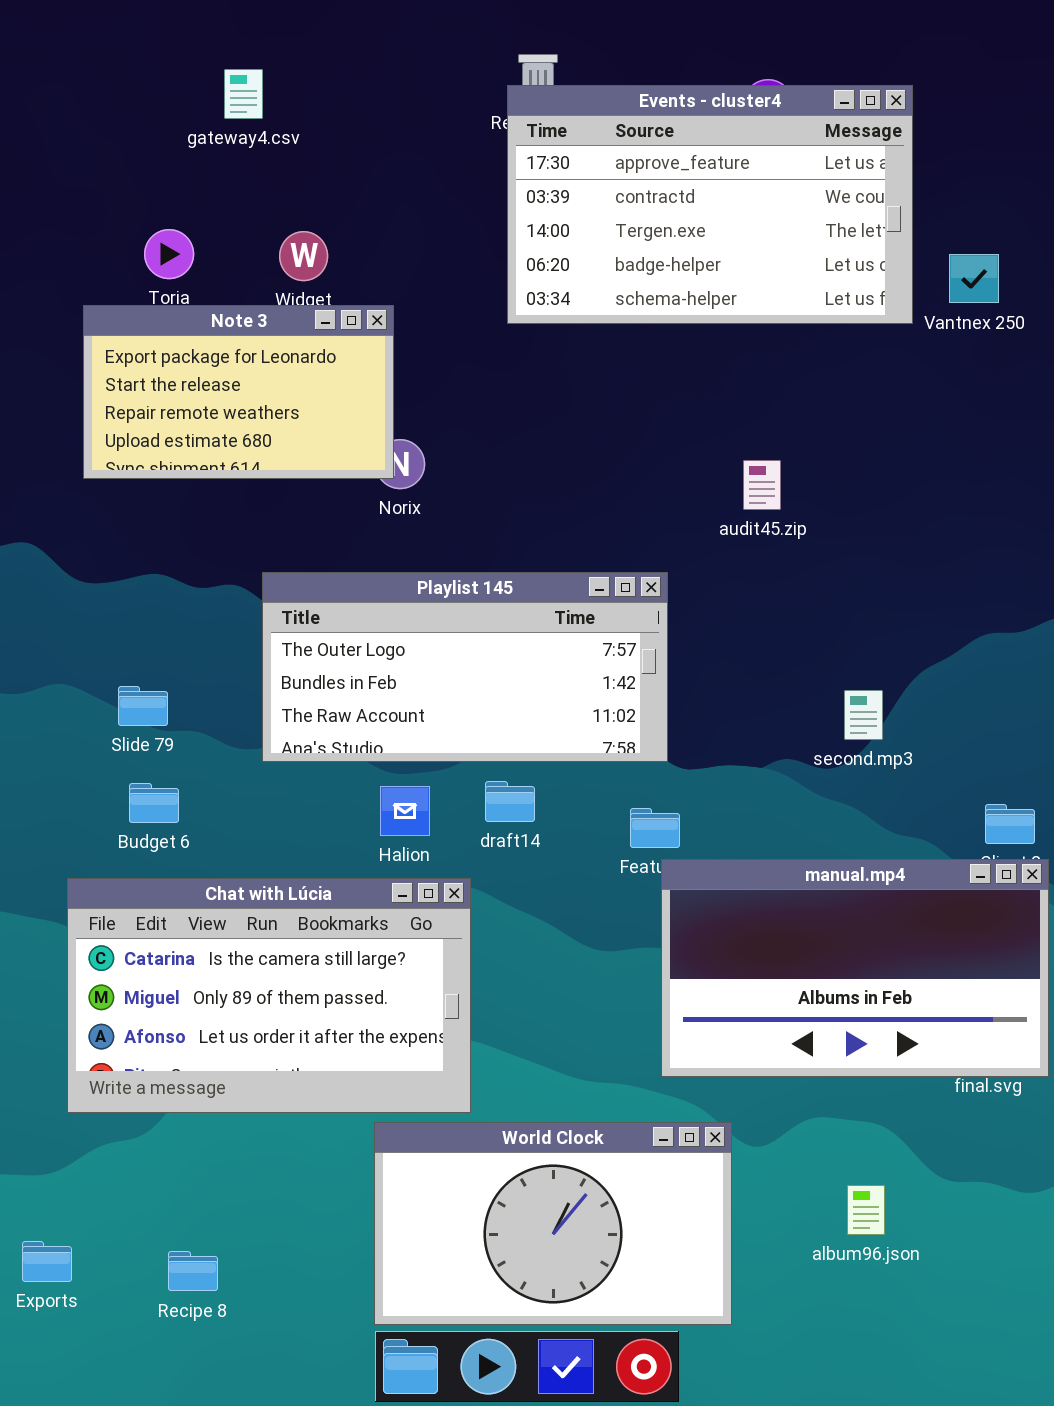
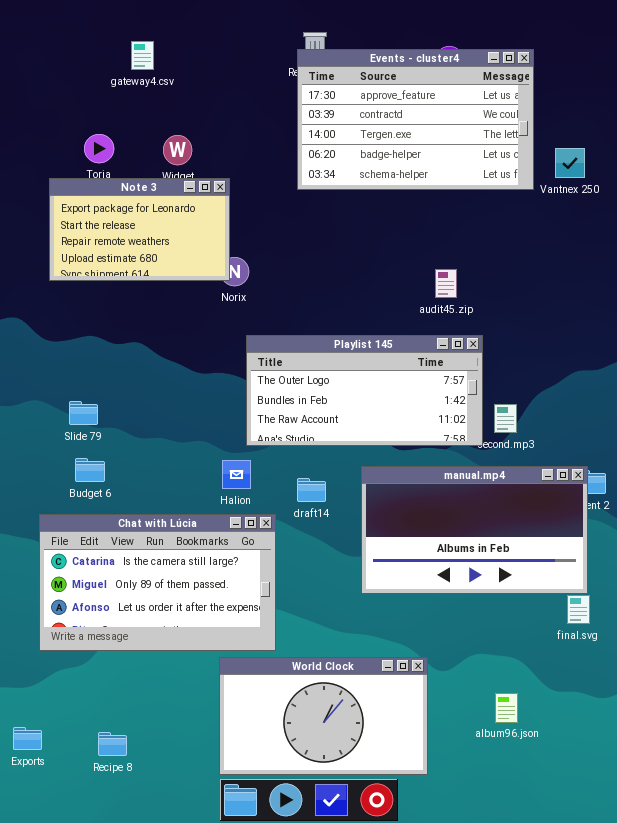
Playlist 145: [262,572,668,762] -> [246,335,483,446], moved
draft14: [485,781,535,822] -> [297,478,326,502], moved
manual.mp4: [661,859,1049,1077] -> [361,466,588,594], moved

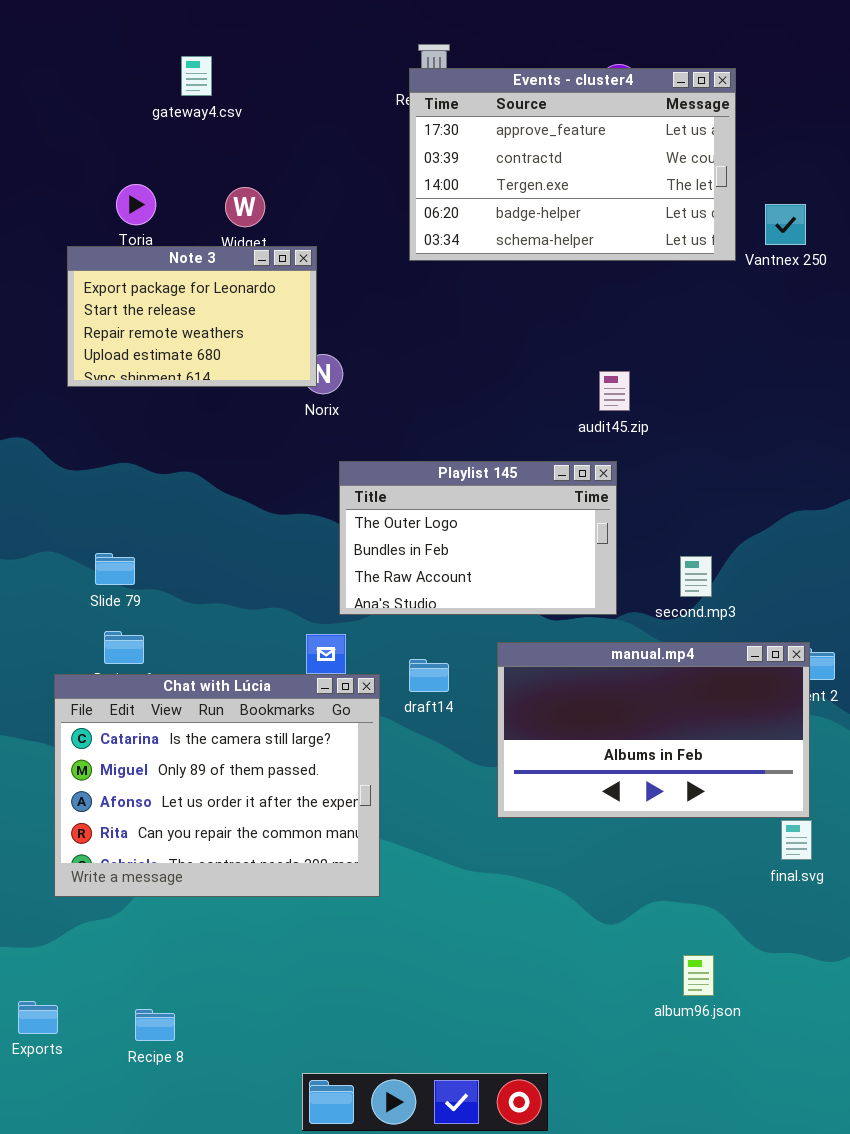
Playlist 145: [246,335,483,446] -> [339,461,617,615], resized
Chat with Lúcia: [39,514,276,651] -> [54,674,380,897], resized
World Clock: [219,657,428,775] -> none, closed

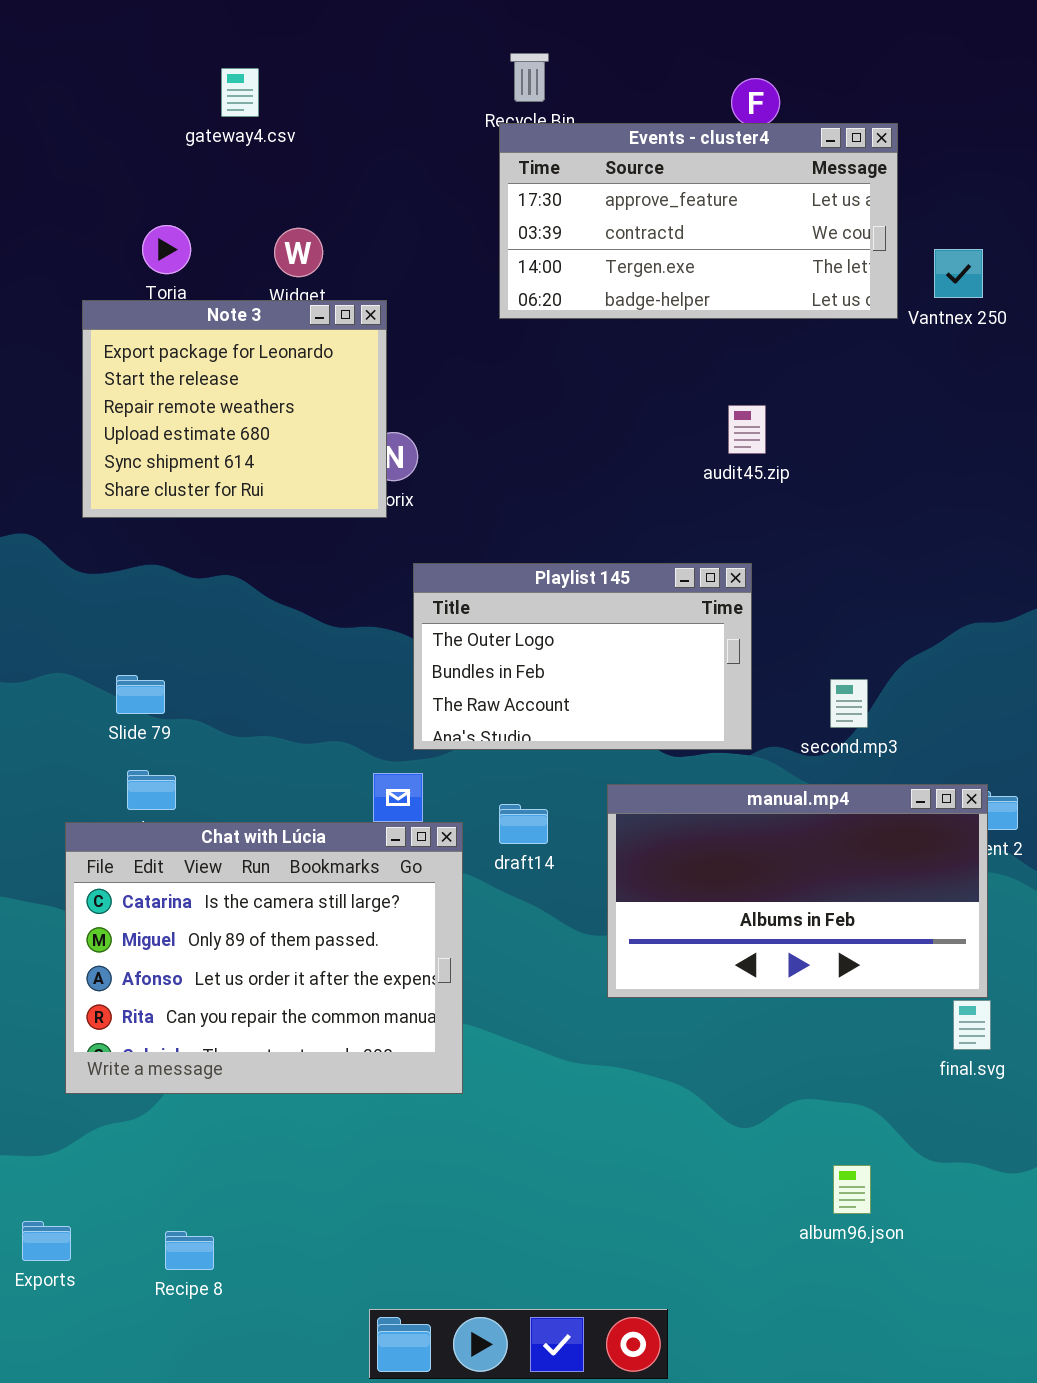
Events - cluster4: [409,68,736,261] -> [499,123,898,319], resized
Note 3: [67,246,317,387] -> [82,300,387,518], resized
audit45.zip: [599,371,630,411] -> [728,405,766,454], moved

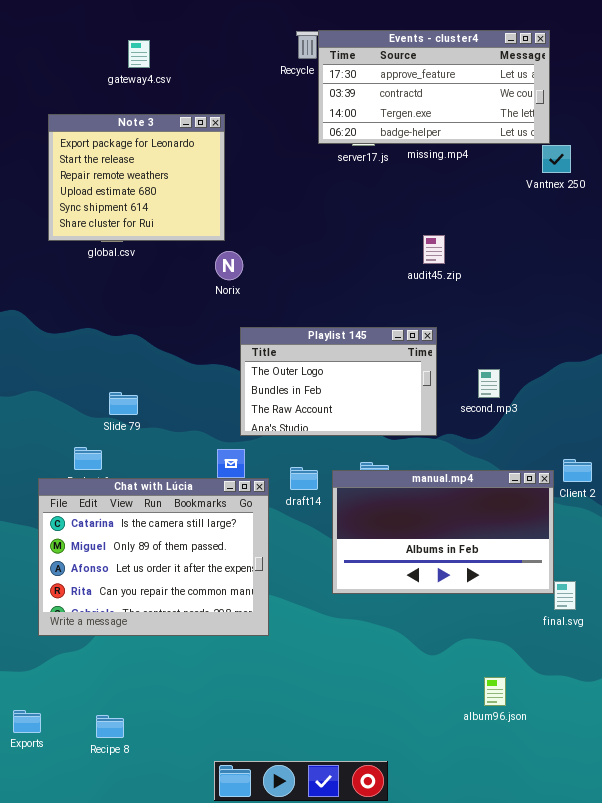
Events - cluster4: [499,123,898,319] -> [318,30,550,144], moved
Note 3: [82,300,387,518] -> [48,114,225,241], moved
Slide 79: [116,675,165,714] -> [109,392,138,415], moved
second.mp3: [830,679,868,728] -> [478,369,500,398], moved
manual.mp4: [607,784,988,998] -> [332,470,554,594], moved

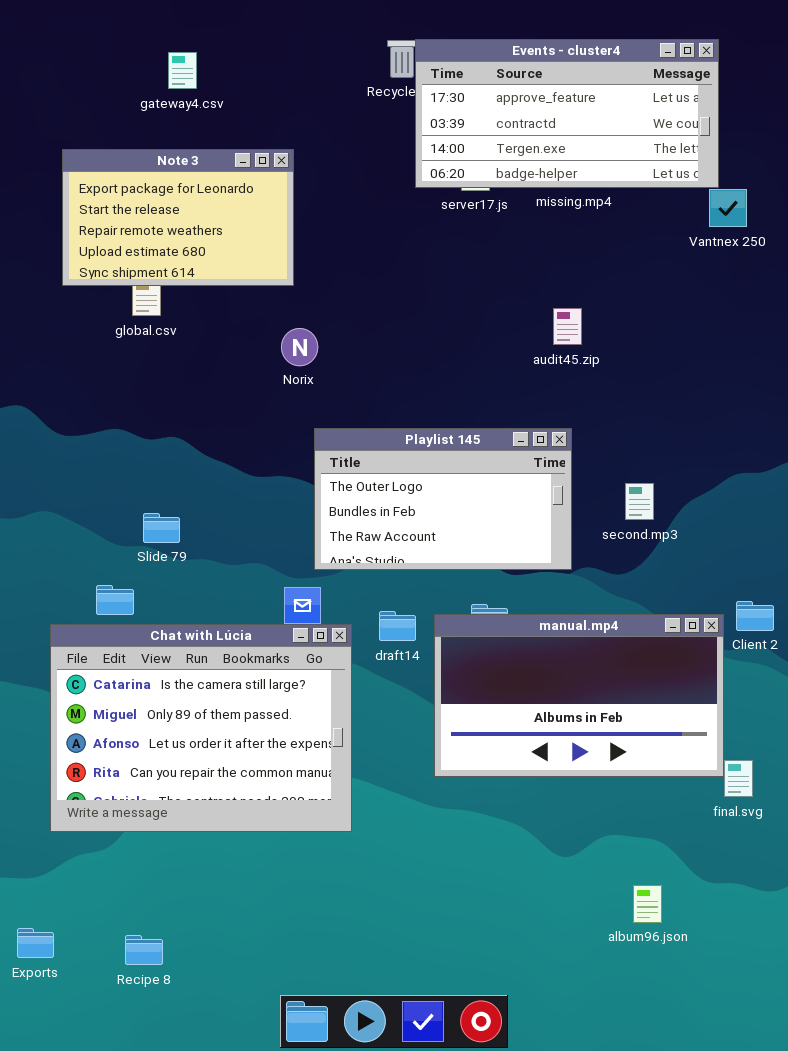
Note 3: [48,114,225,241] -> [62,149,294,286], resized

